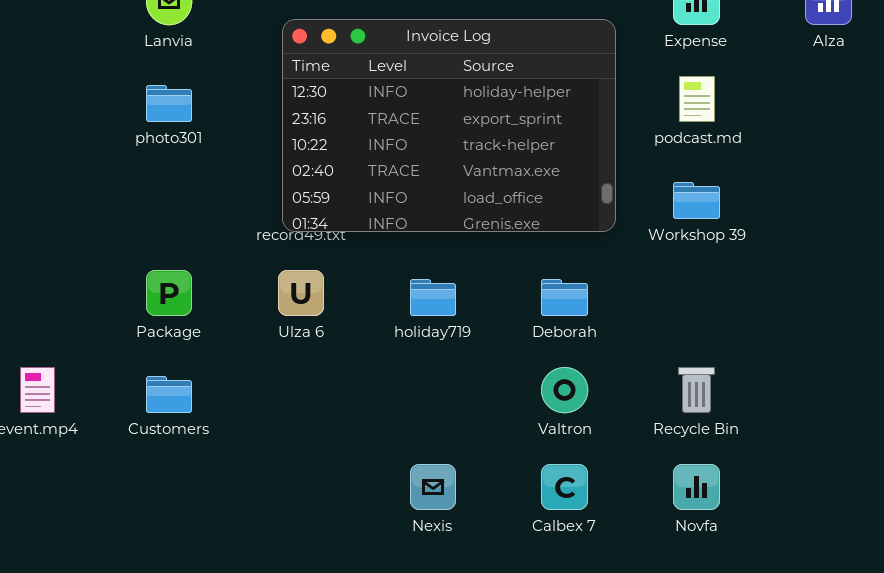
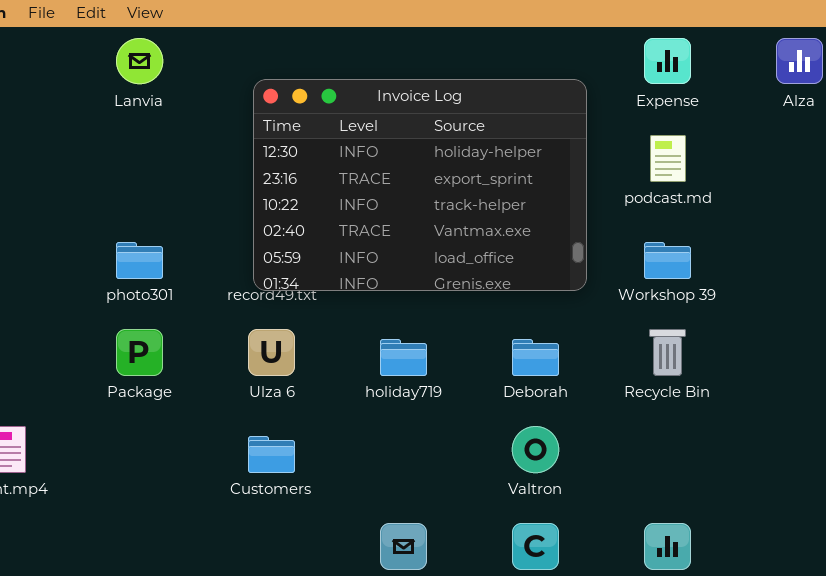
photo301: [146,85,192,122] -> [116,242,163,279], moved
Recycle Bin: [678,367,715,413] -> [649,329,686,376], moved
Customers: [146,376,192,413] -> [248,436,295,473], moved

